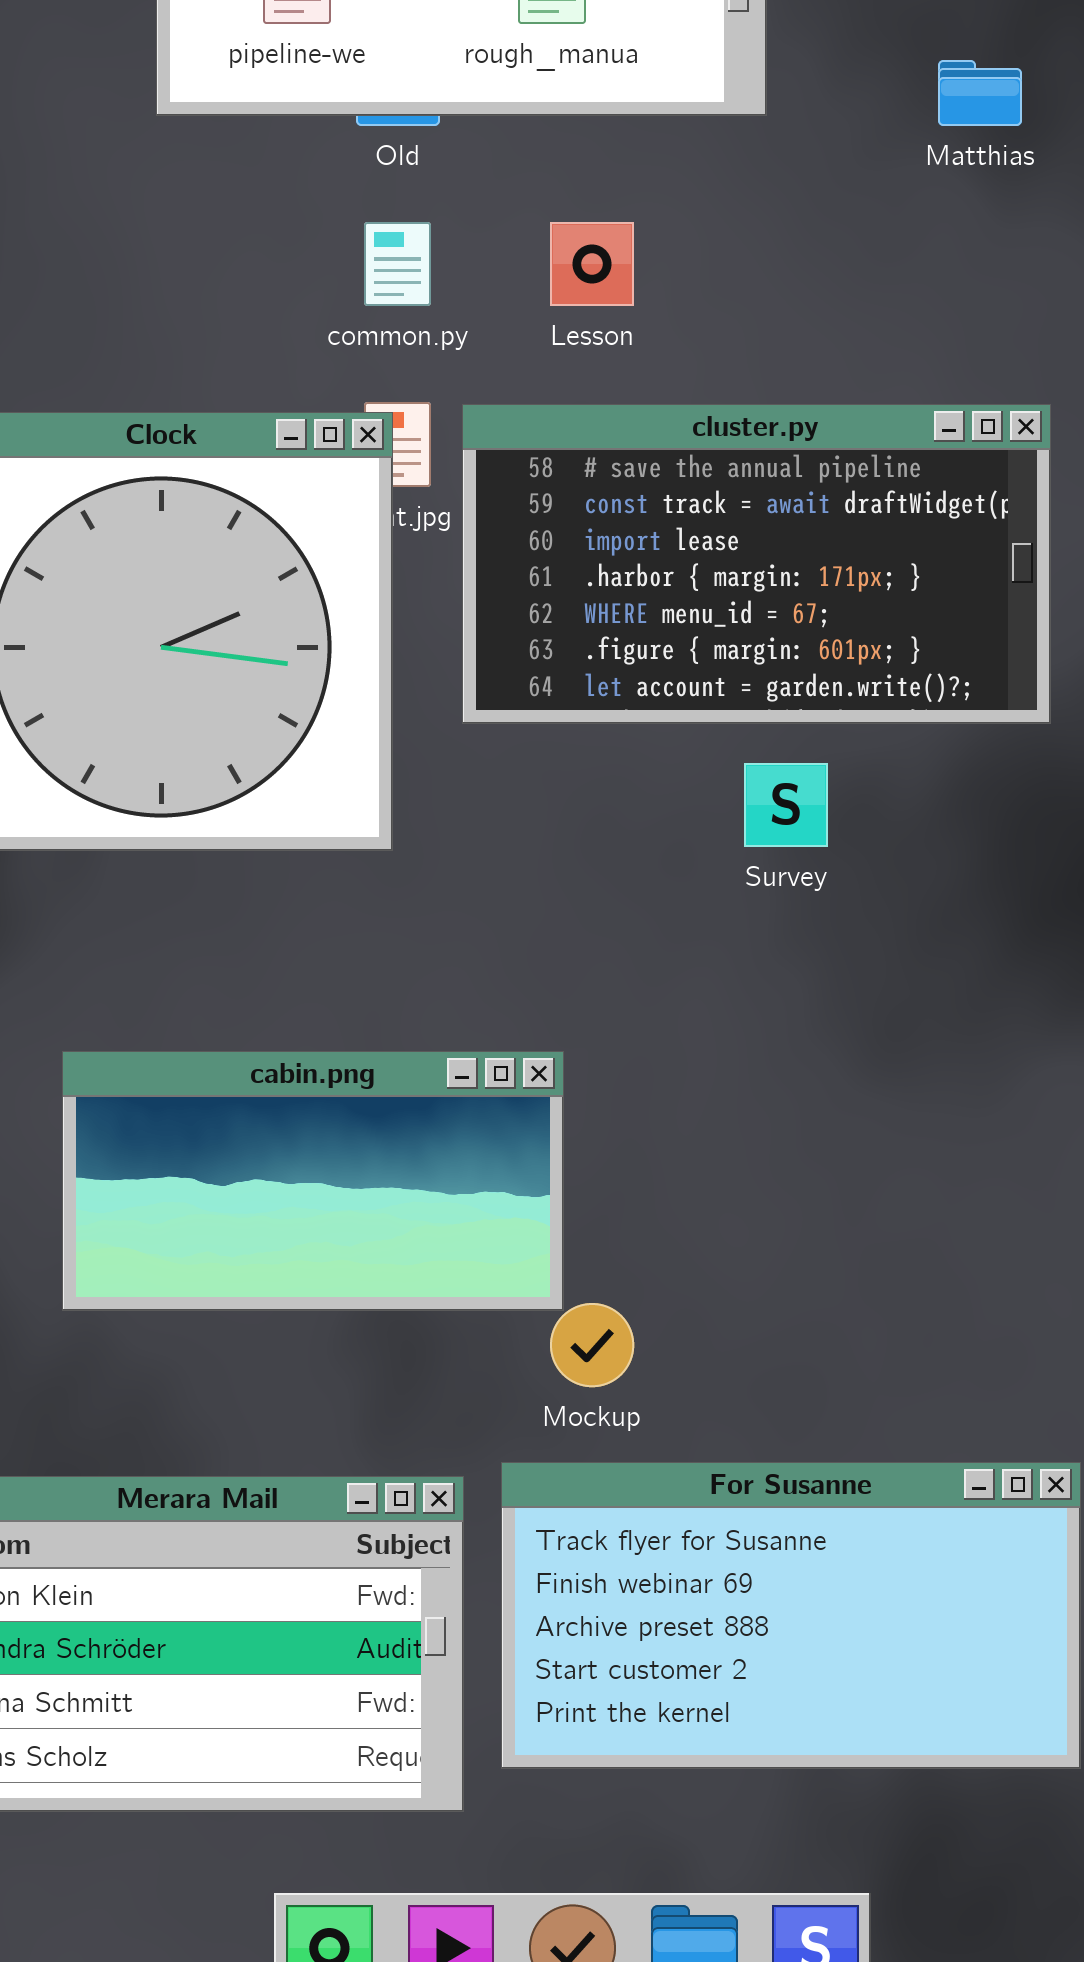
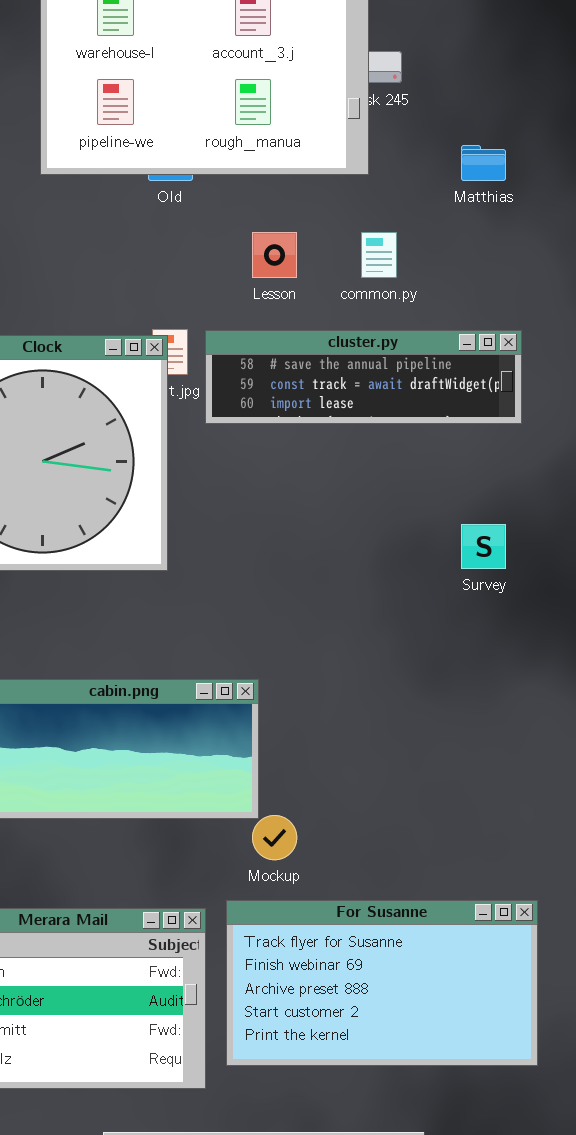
common.py: [364,222,431,306] -> [361,232,397,278], moved
cluster.py: [462,404,1051,724] -> [205,330,522,424], resized
Survey: [744,763,828,847] -> [461,524,506,569], moved

